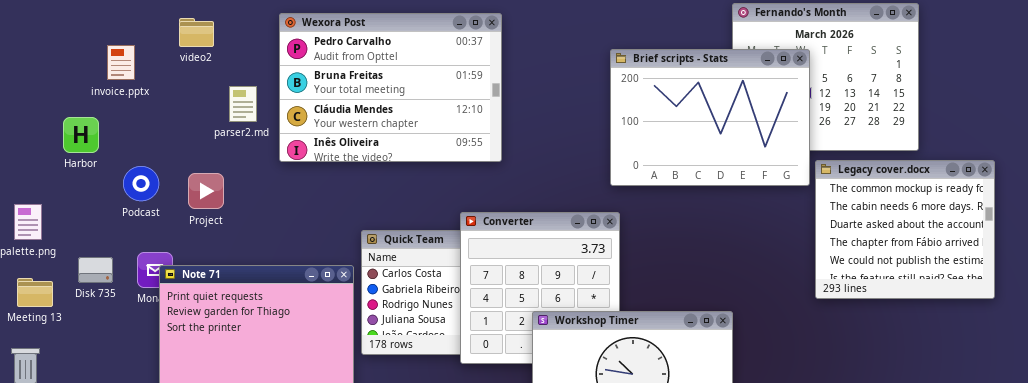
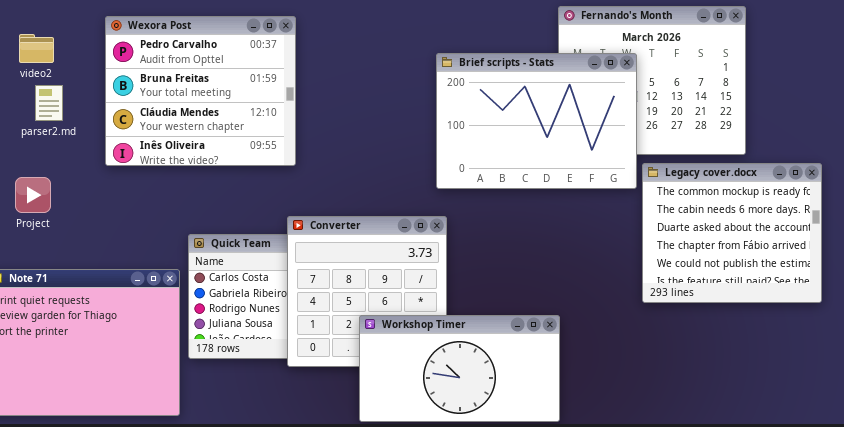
Wexora Post: [279,13,502,162] -> [105,16,296,166], resized
video2: [179,18,214,47] -> [19,34,54,63], moved
parser2.md: [229,86,257,122] -> [35,85,63,121], moved

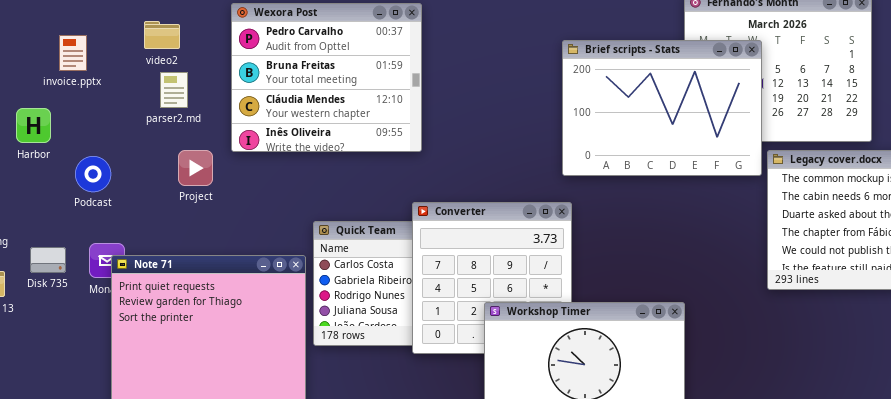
Project: [15,177,51,213] -> [178,150,213,186], moved

